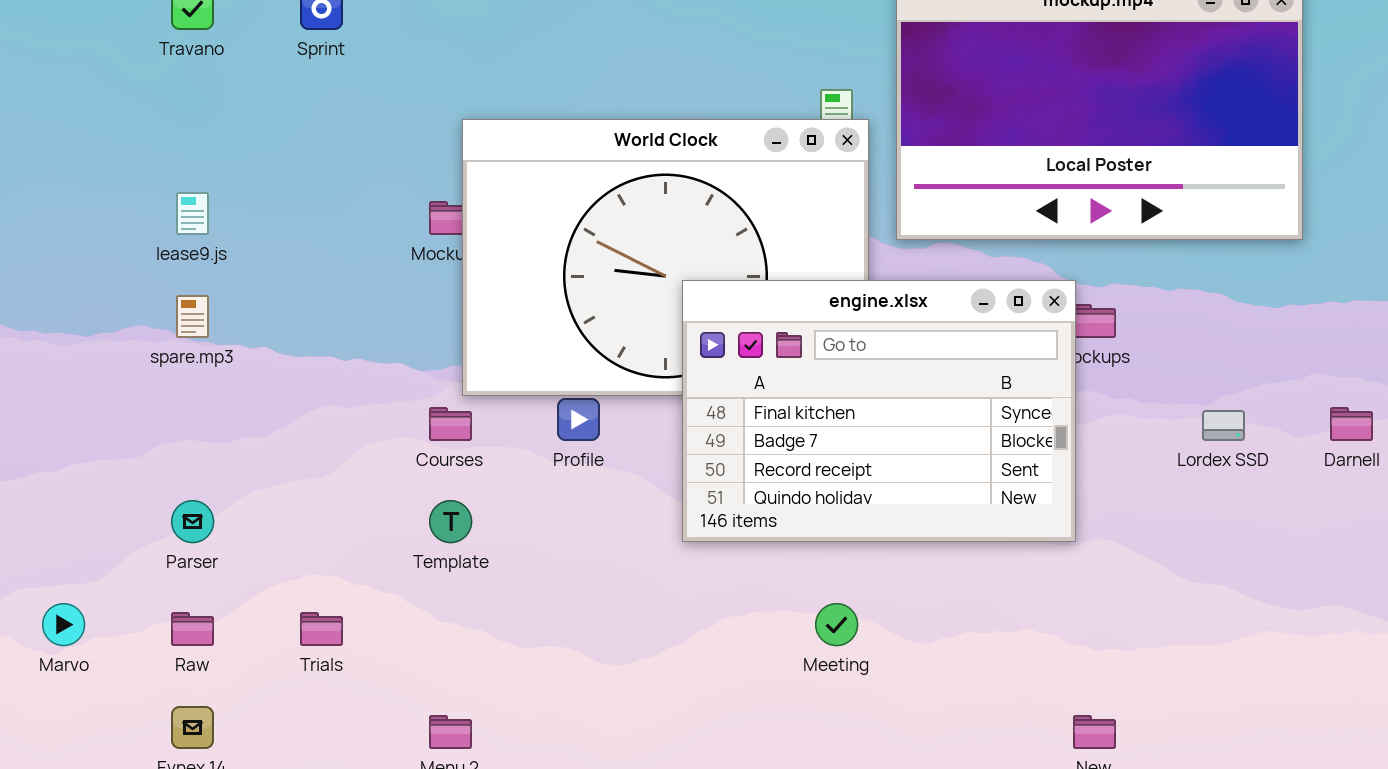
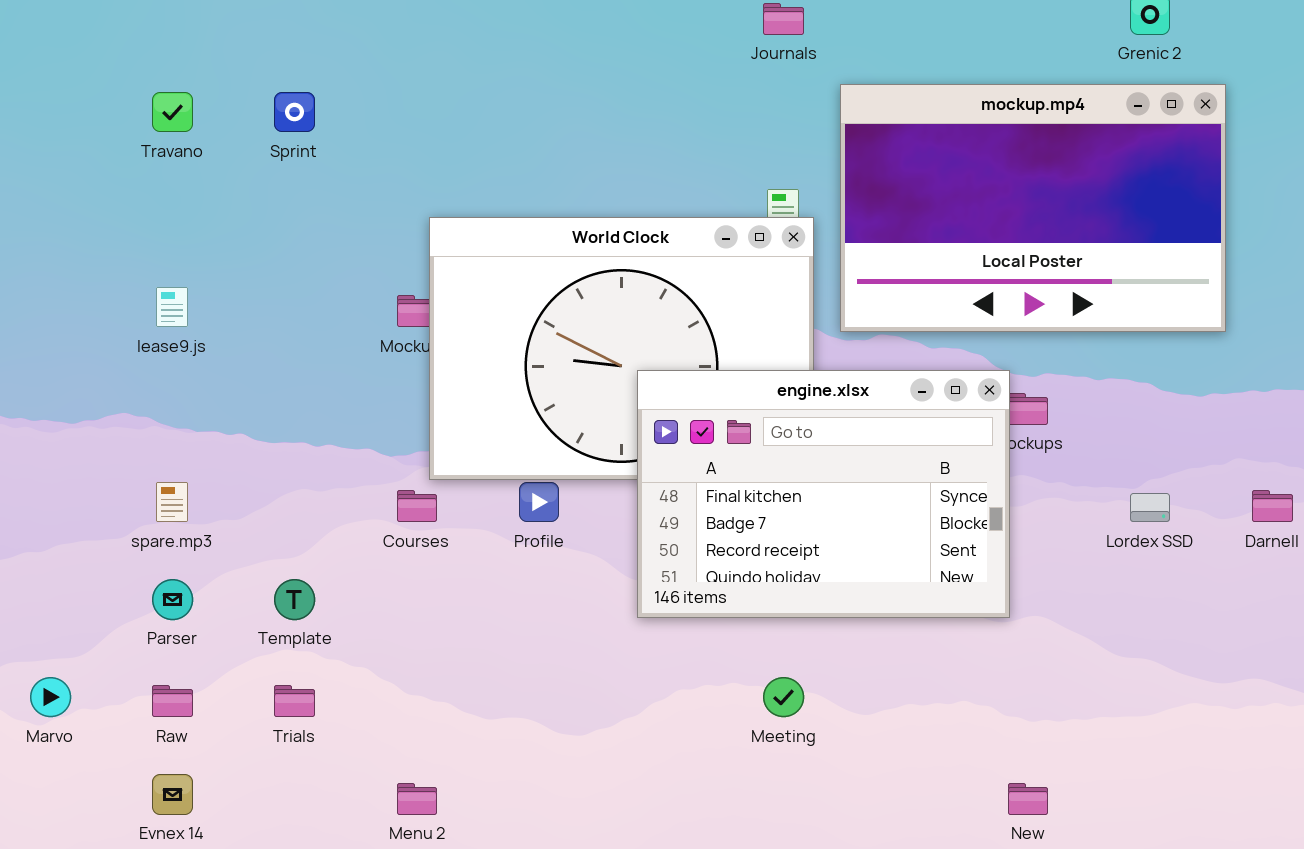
spare.mp3: [176,295,209,338] -> [156,482,188,522], moved
Template: [429,500,472,543] -> [274,579,315,620], moved

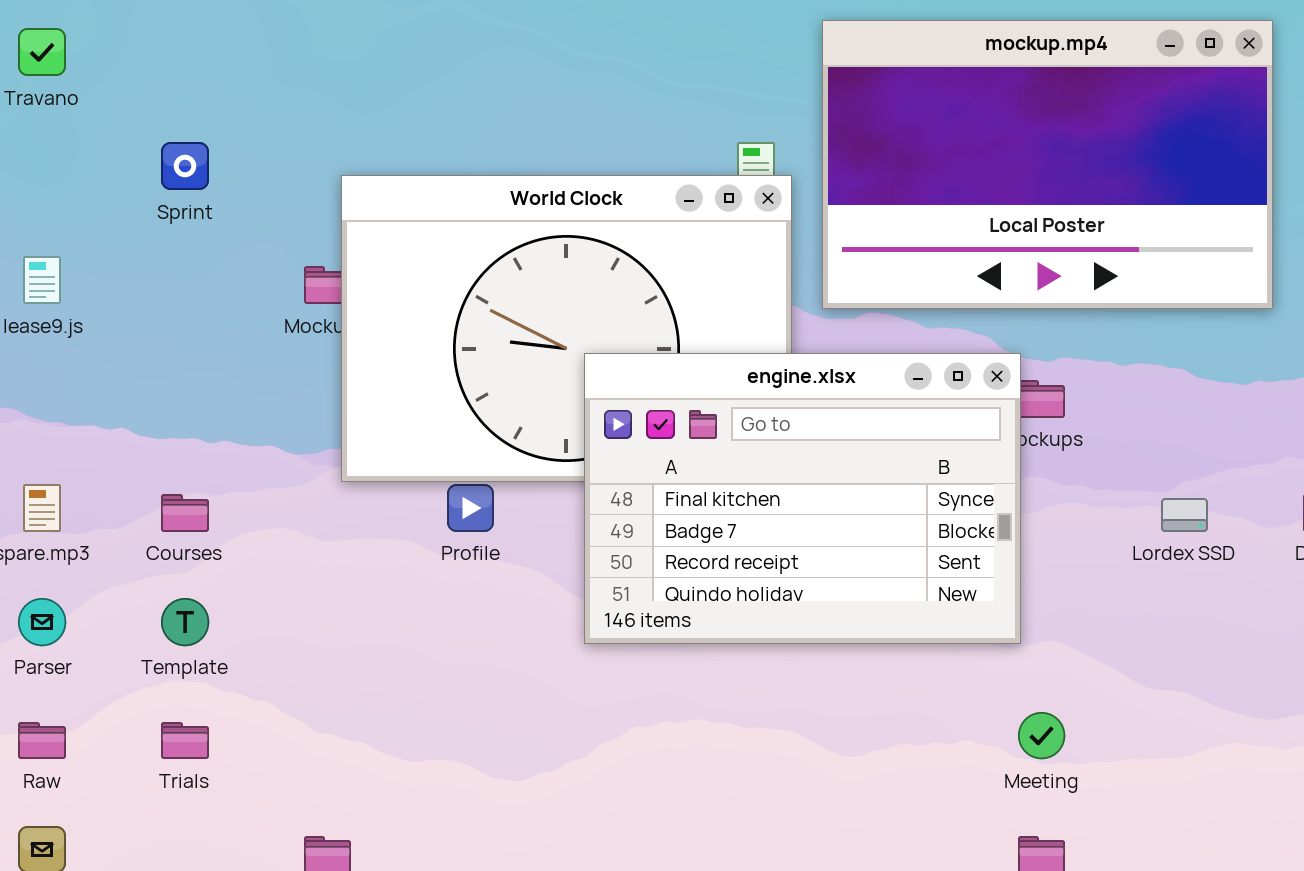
Sprint: [274,92,315,132] -> [161,142,209,190], moved
Courses: [397,490,437,522] -> [161,494,209,532], moved
Meeting: [763,677,804,717] -> [1018,712,1065,759], moved

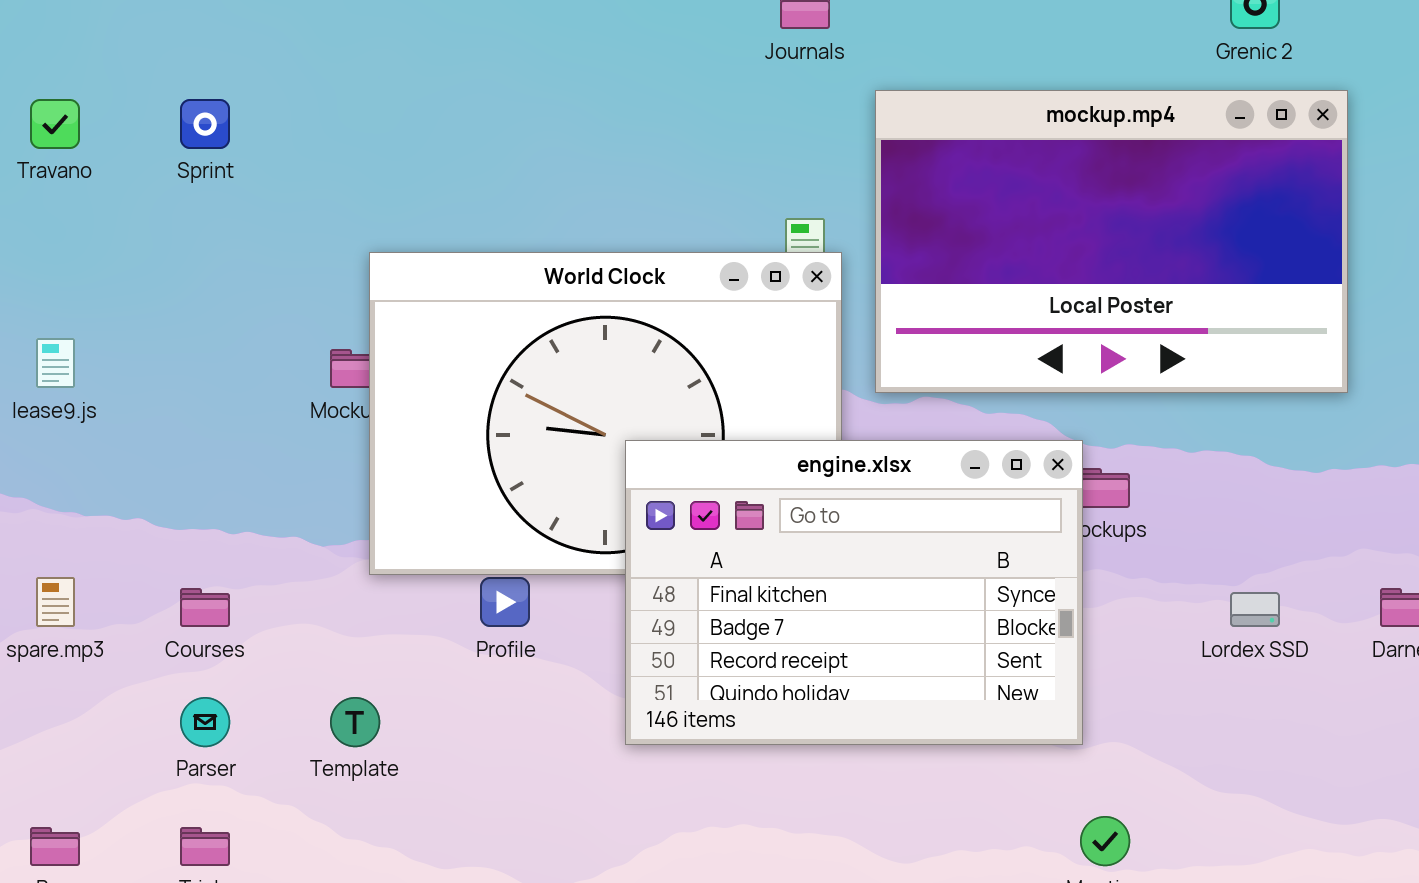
Sprint: [161,142,209,190] -> [180,99,230,149], moved
Parser: [18,598,66,646] -> [180,697,230,747], moved
Template: [161,598,209,646] -> [330,697,380,747], moved

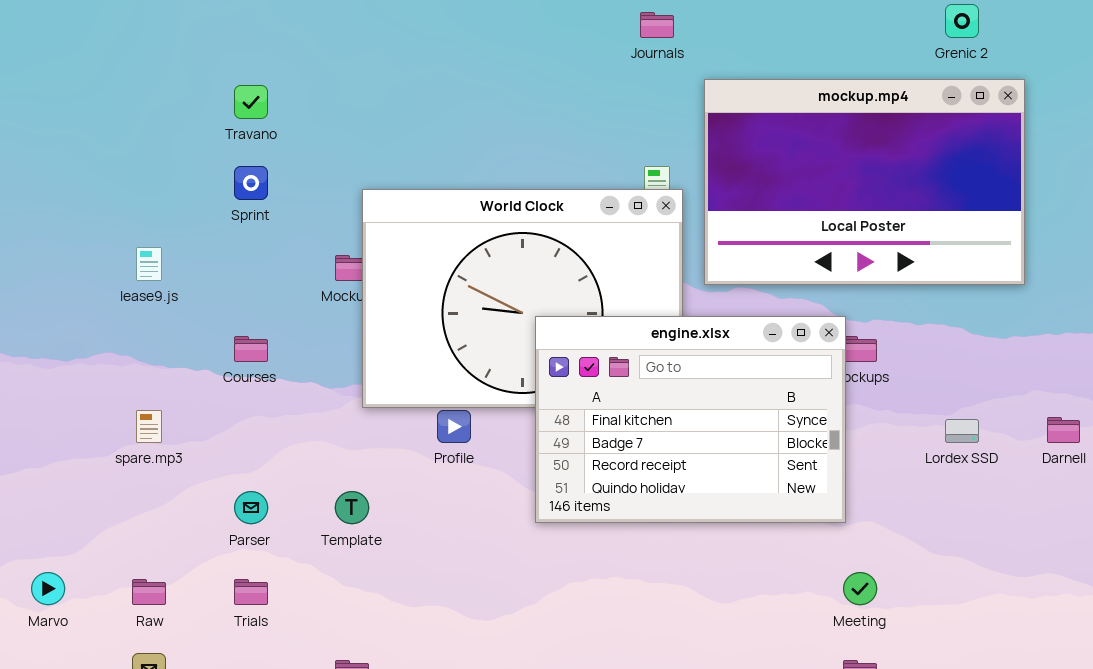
Travano: [30,99,80,149] -> [234,85,268,119], moved
Sprint: [180,99,230,149] -> [234,166,268,200], moved
Courses: [180,588,230,627] -> [234,336,268,362], moved

